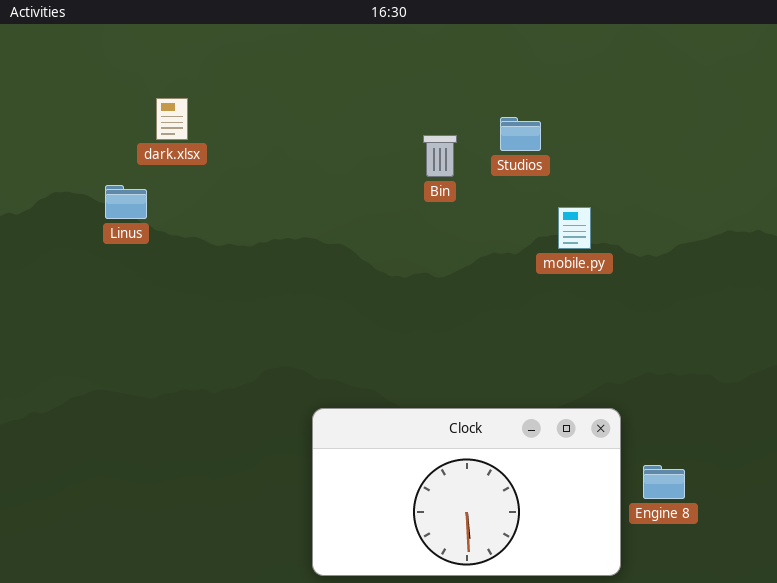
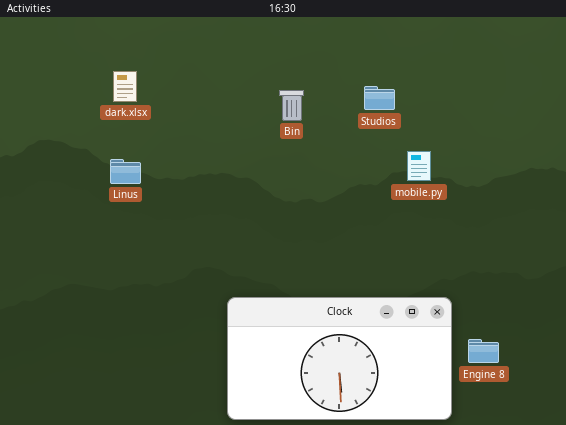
Bin: [423,135,457,177] -> [279,90,304,121], moved
Linus: [105,185,147,219] -> [110,159,141,184], moved

